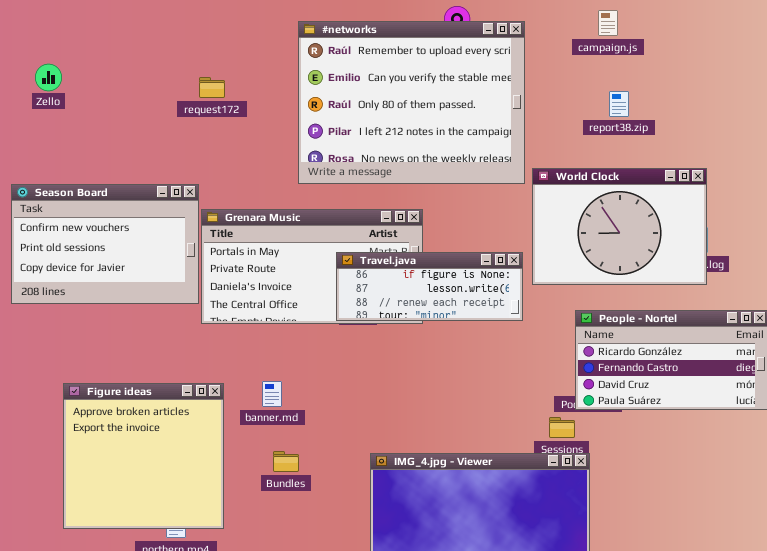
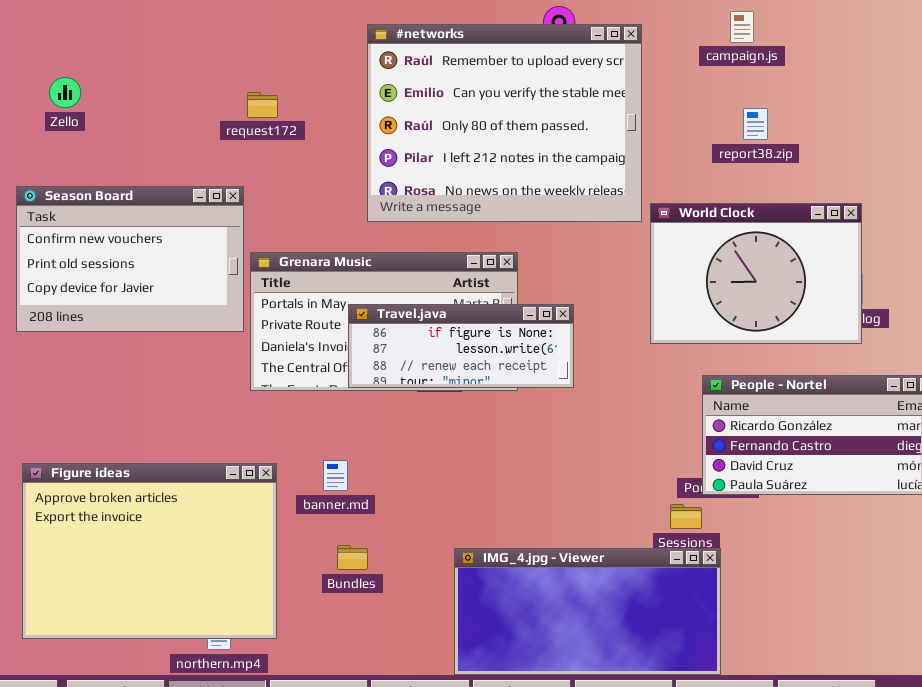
Season Board: [11,184,199,304] -> [16,186,244,332], moved
Travel.java: [336,252,523,321] -> [348,304,574,388], moved
Figure ideas: [63,383,224,529] -> [22,463,277,639], resized

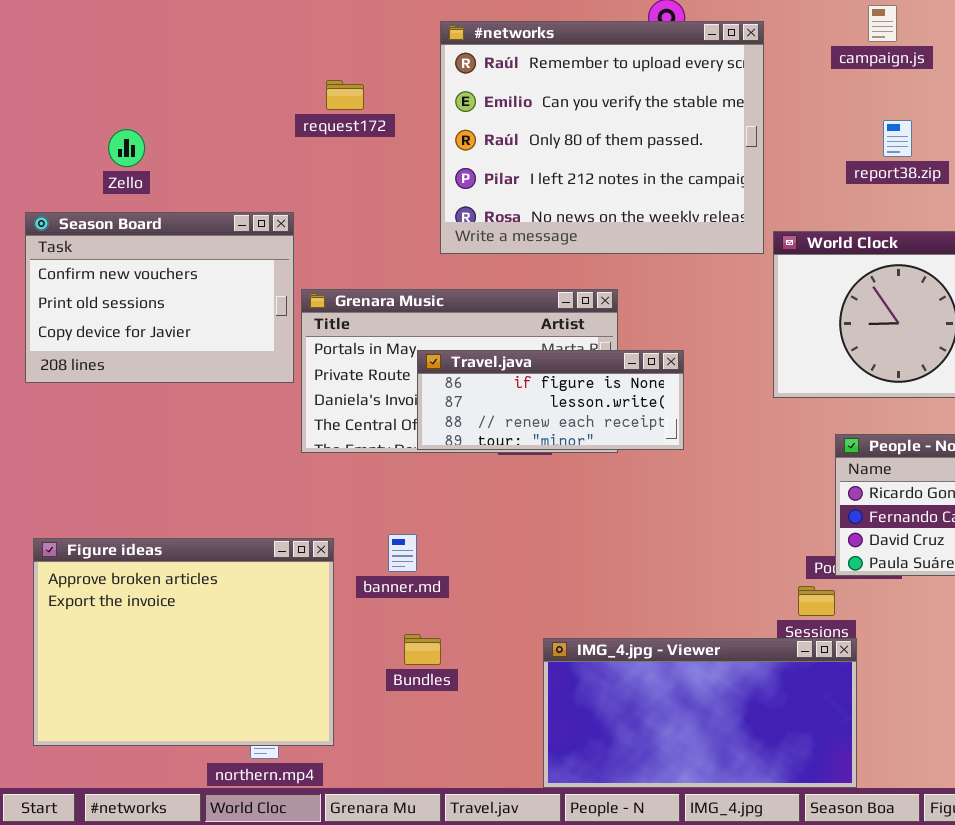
Zello: [49,77,81,108] -> [108,129,145,167], moved
request172: [247,92,278,118] -> [326,80,364,110], moved

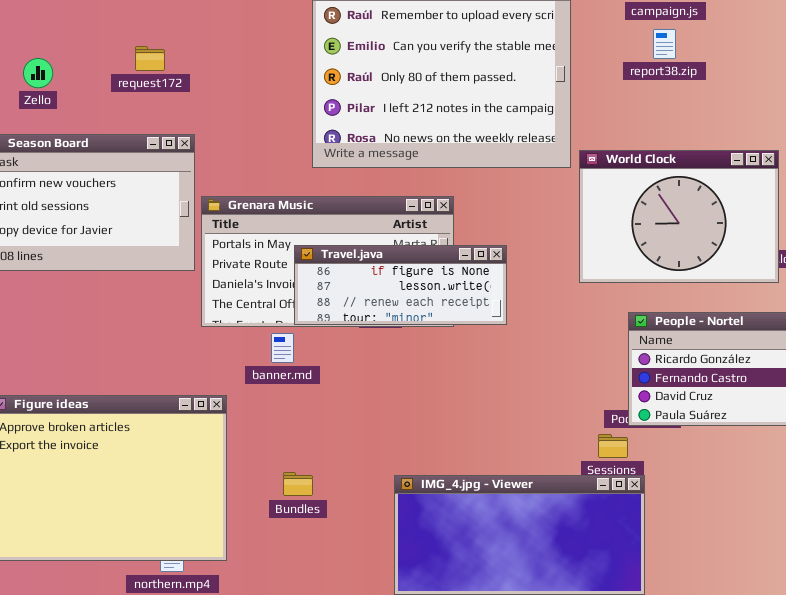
request172: [326,80,364,110] -> [135,46,165,71], moved
report38.zip: [883,120,912,157] -> [653,29,676,59], moved
Zello: [108,129,145,167] -> [23,58,53,88], moved
banner.md: [388,534,417,572] -> [271,333,294,363], moved

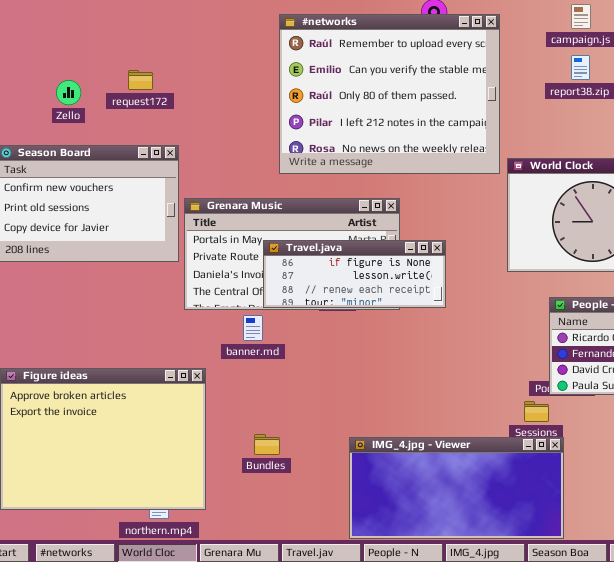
Zello: [23,58,53,88] -> [56,80,81,105], moved

